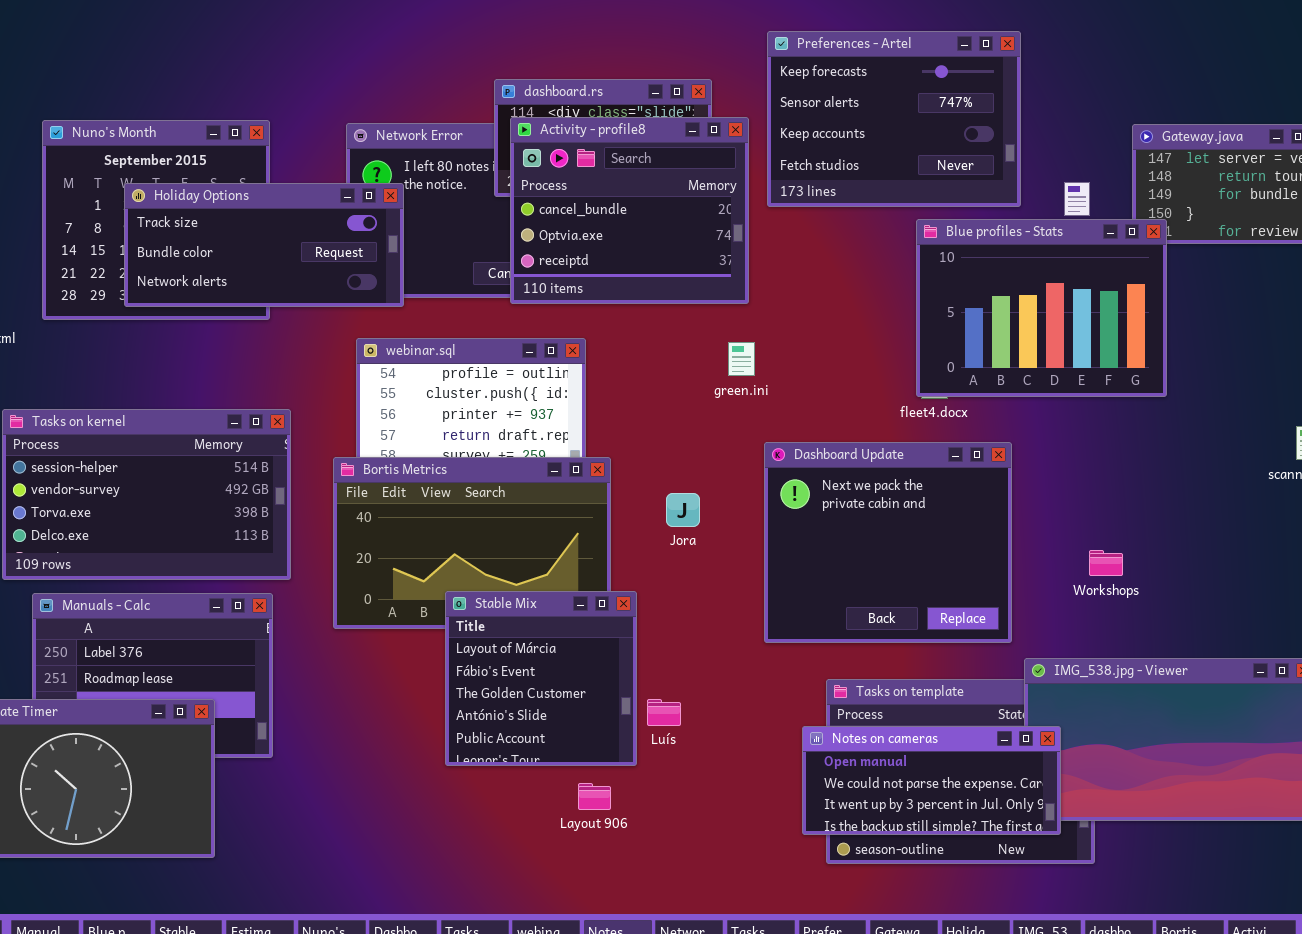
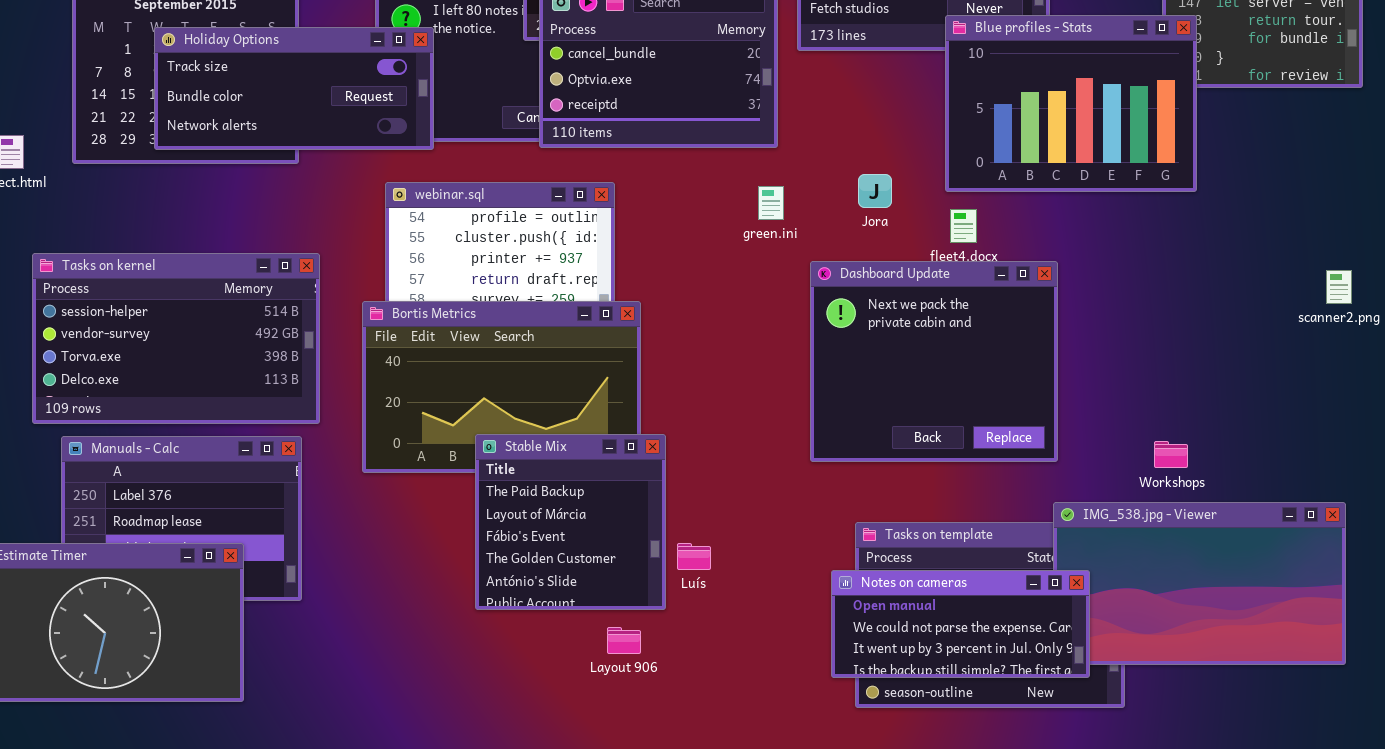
Blue profiles - Stats: [916,219,1167,397] -> [945,15,1197,192], moved
Dashboard Update: [764,442,1012,643] -> [810,261,1058,462], moved
Jora: [666,493,700,527] -> [858,174,892,208], moved
Workshops: [1089,550,1123,576] -> [1154,441,1188,468], moved
Stable Mix: [445,591,637,766] -> [475,434,666,610], scrolled up 1 row

